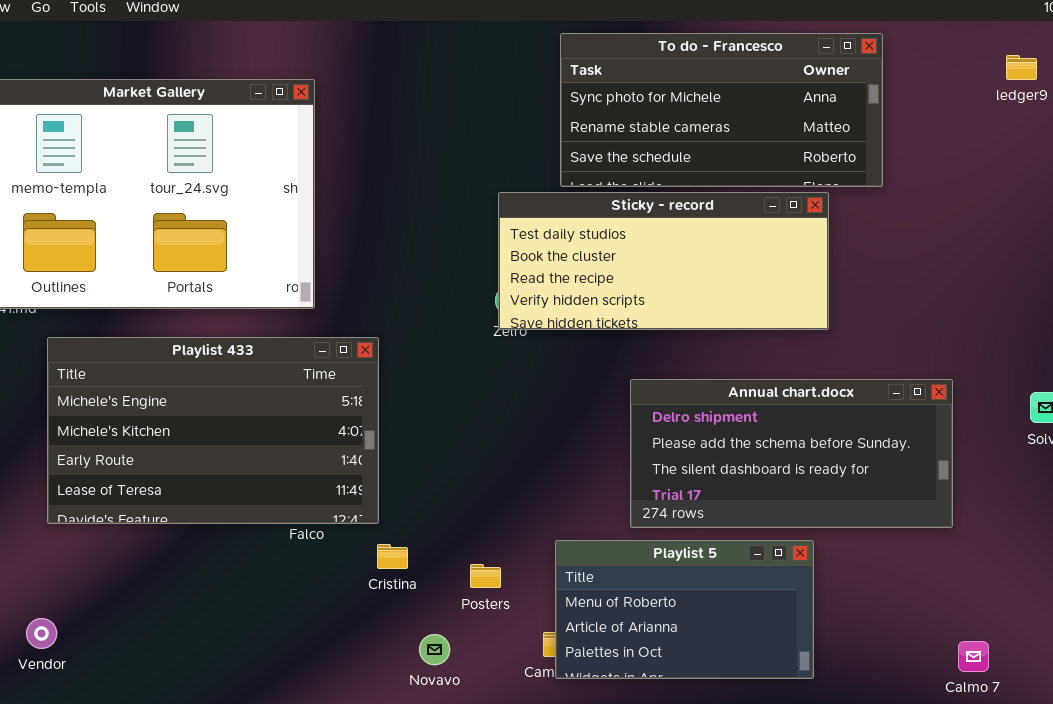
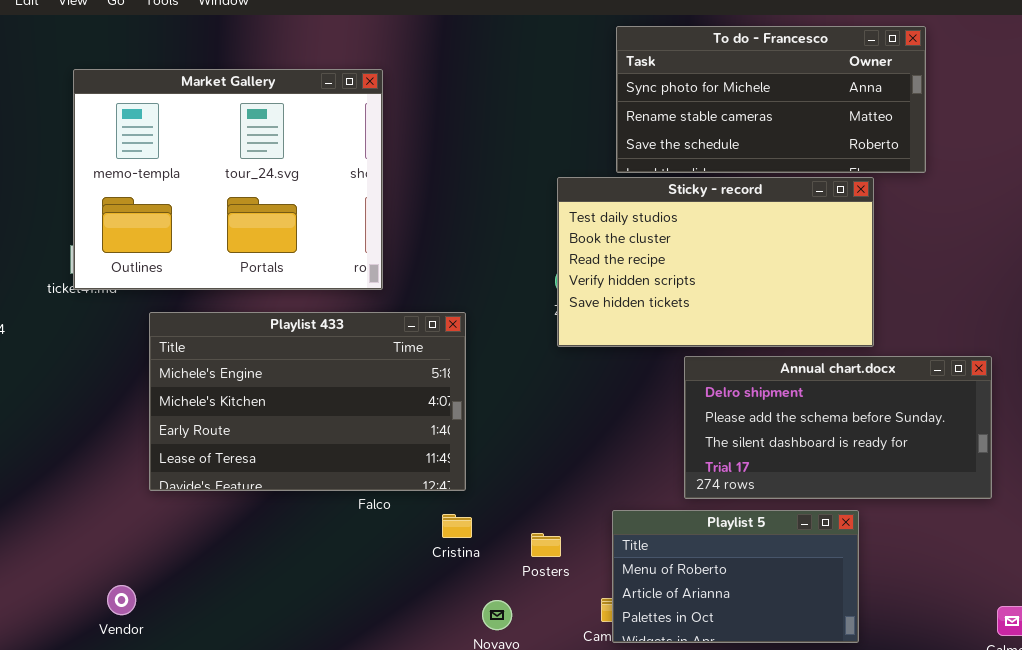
Sticky - record: [498,192,829,330] -> [557,177,874,347], resized
Playlist 433: [47,337,379,524] -> [149,312,466,491], moved

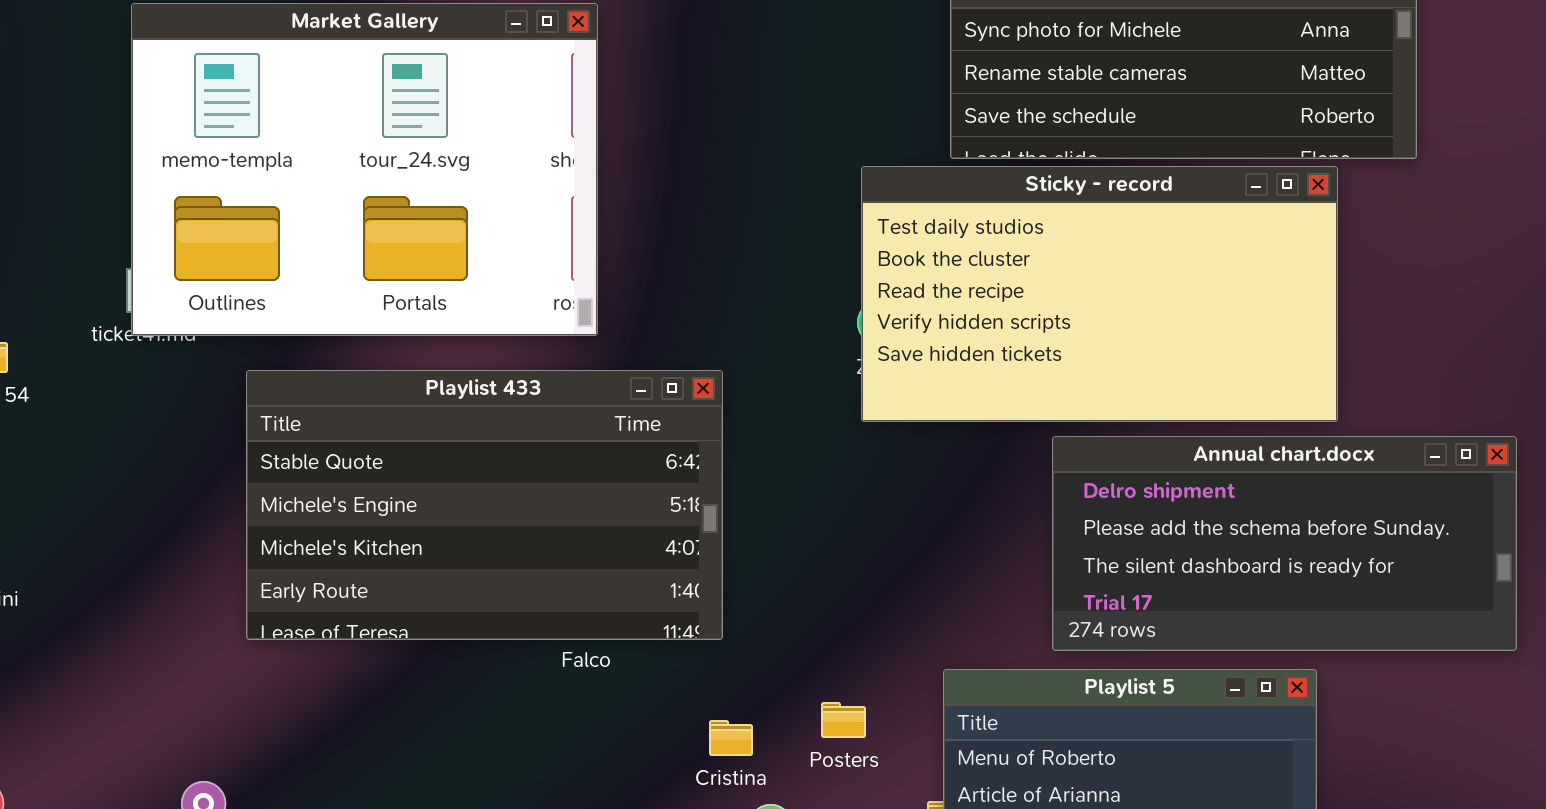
Playlist 433: [149,312,466,491] -> [246,370,723,640], scrolled up 1 row
Cristina: [442,514,472,538] -> [709,720,753,756], moved

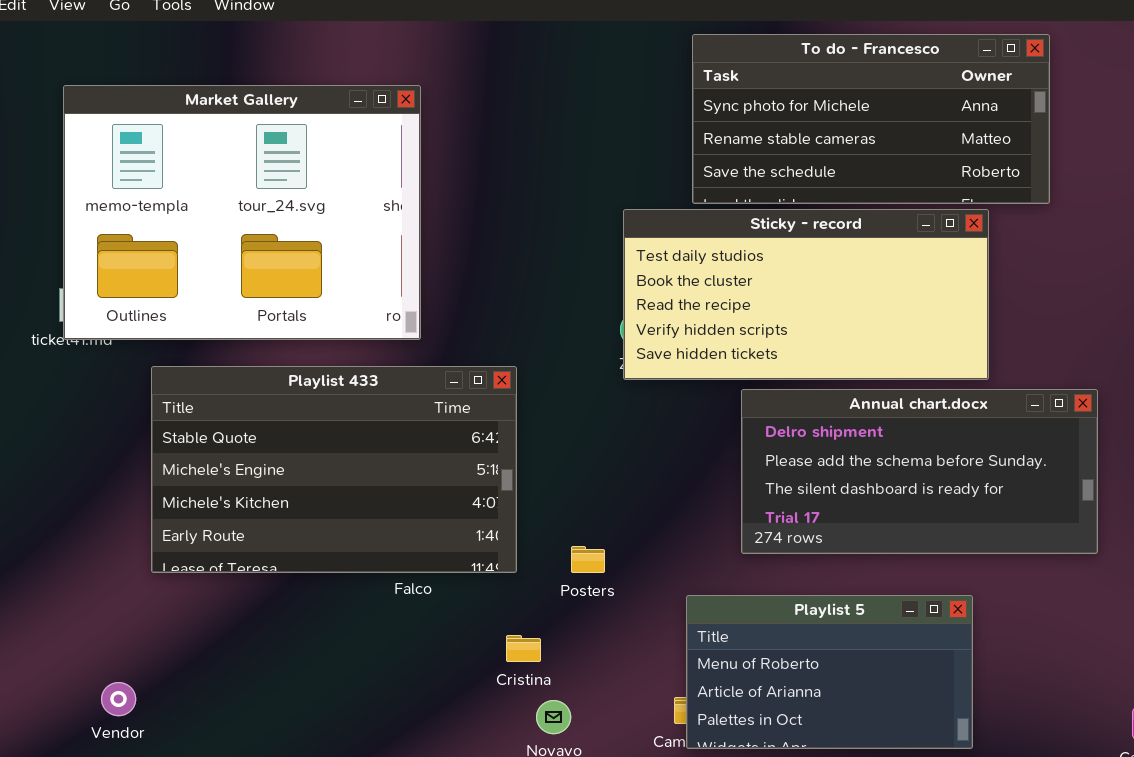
Sticky - record: [861,166,1338,422] -> [623,209,989,380], resized
Annual chart.docx: [1052,436,1517,651] -> [741,389,1098,554], moved
Posters: [821,702,866,738] -> [571,546,605,573], moved

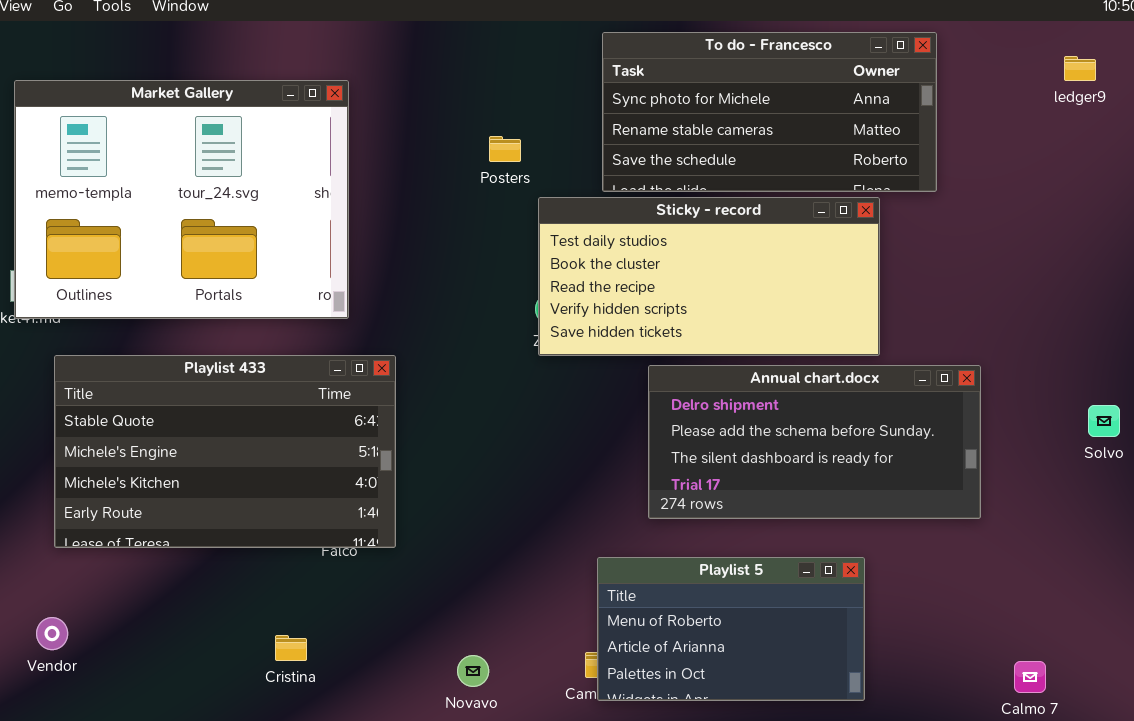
Playlist 433: [151,366,517,573] -> [54,355,396,548], moved
Posters: [571,546,605,573] -> [489,136,521,162], moved
Cristina: [506,635,541,662] -> [275,635,307,661], moved
Vendor: [101,682,136,716] -> [36,617,68,650], moved

